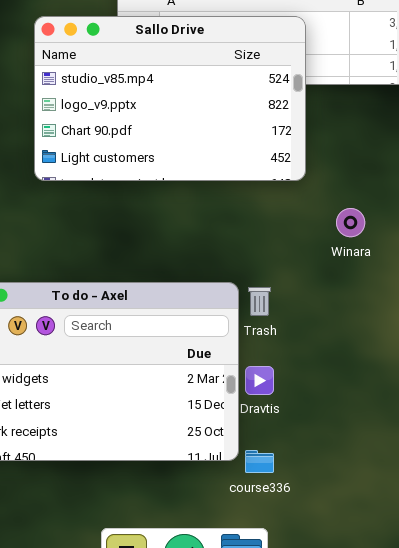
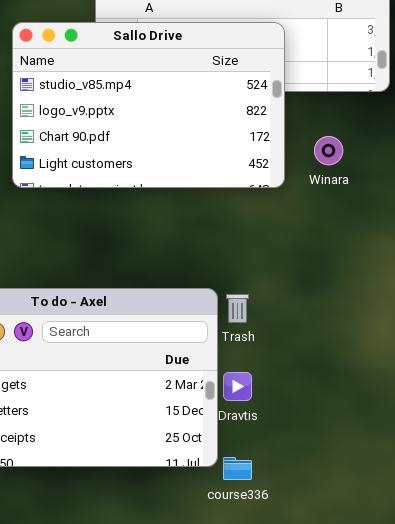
Winara: [336,208,365,237] -> [314,136,343,165], moved

